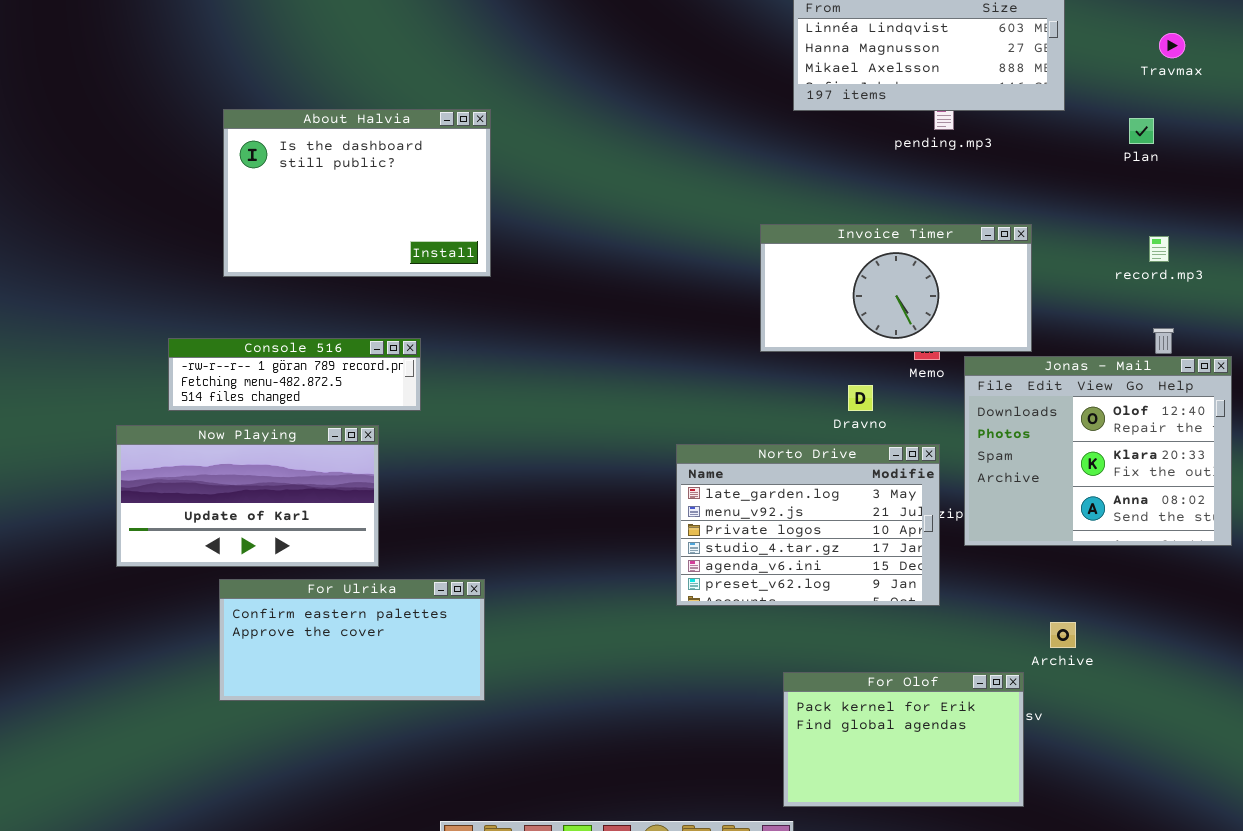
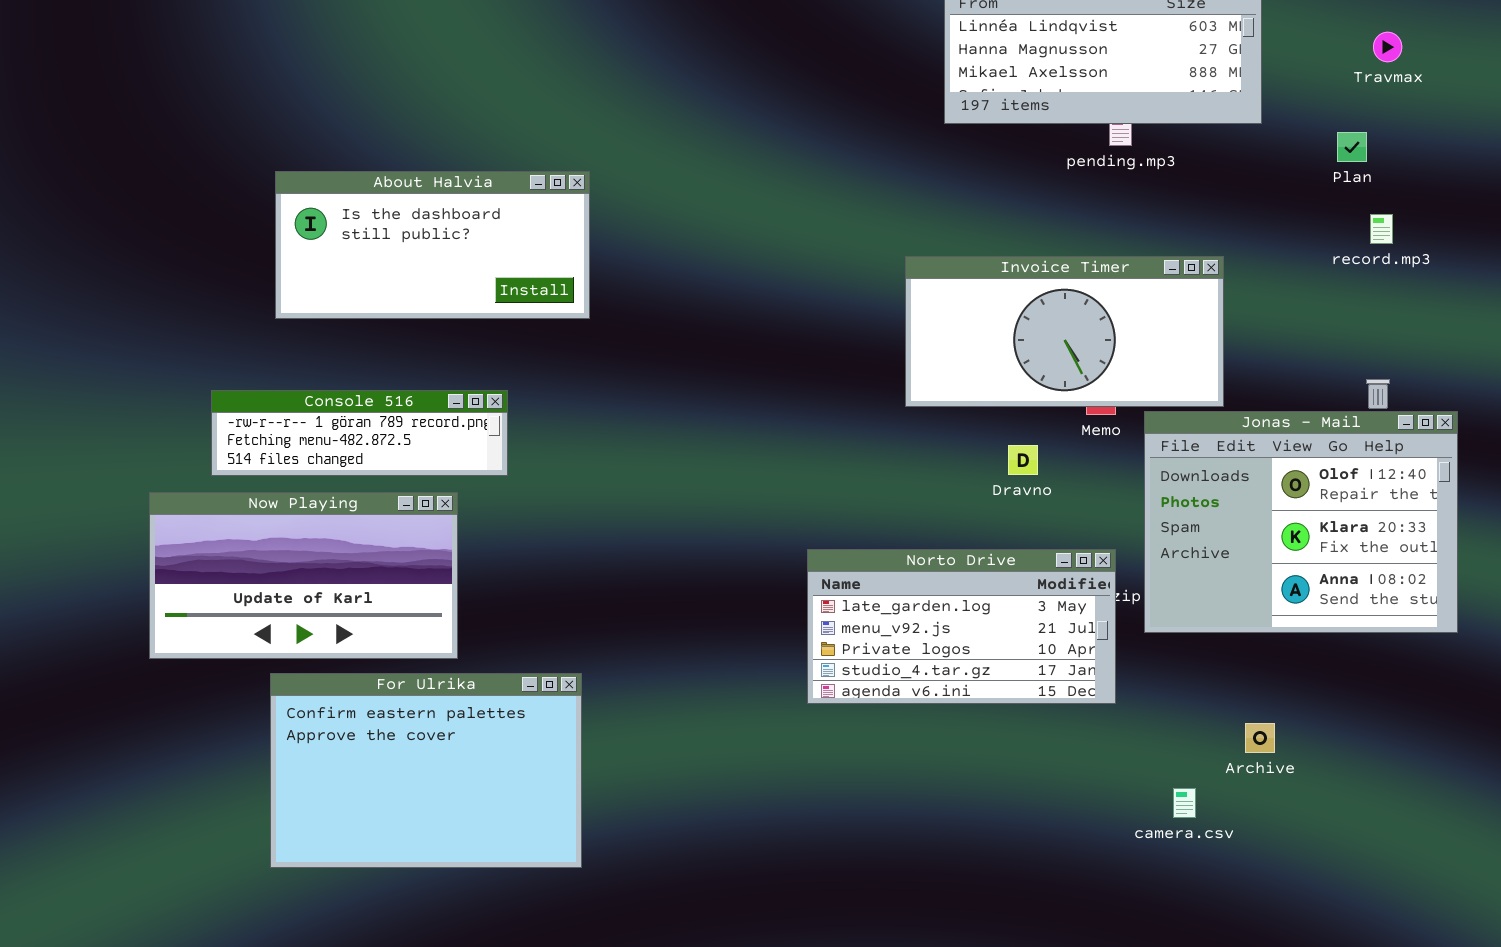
About Halvia: [223,109,491,277] -> [275,171,590,319], resized
record.mp3: [1149,236,1169,262] -> [1370,214,1393,244], moved
Norto Drive: [676,444,940,606] -> [807,549,1116,704], resized
For Ulrika: [219,579,485,701] -> [270,673,582,868], resized
For Olof: [783,672,1024,807] -> none, closed

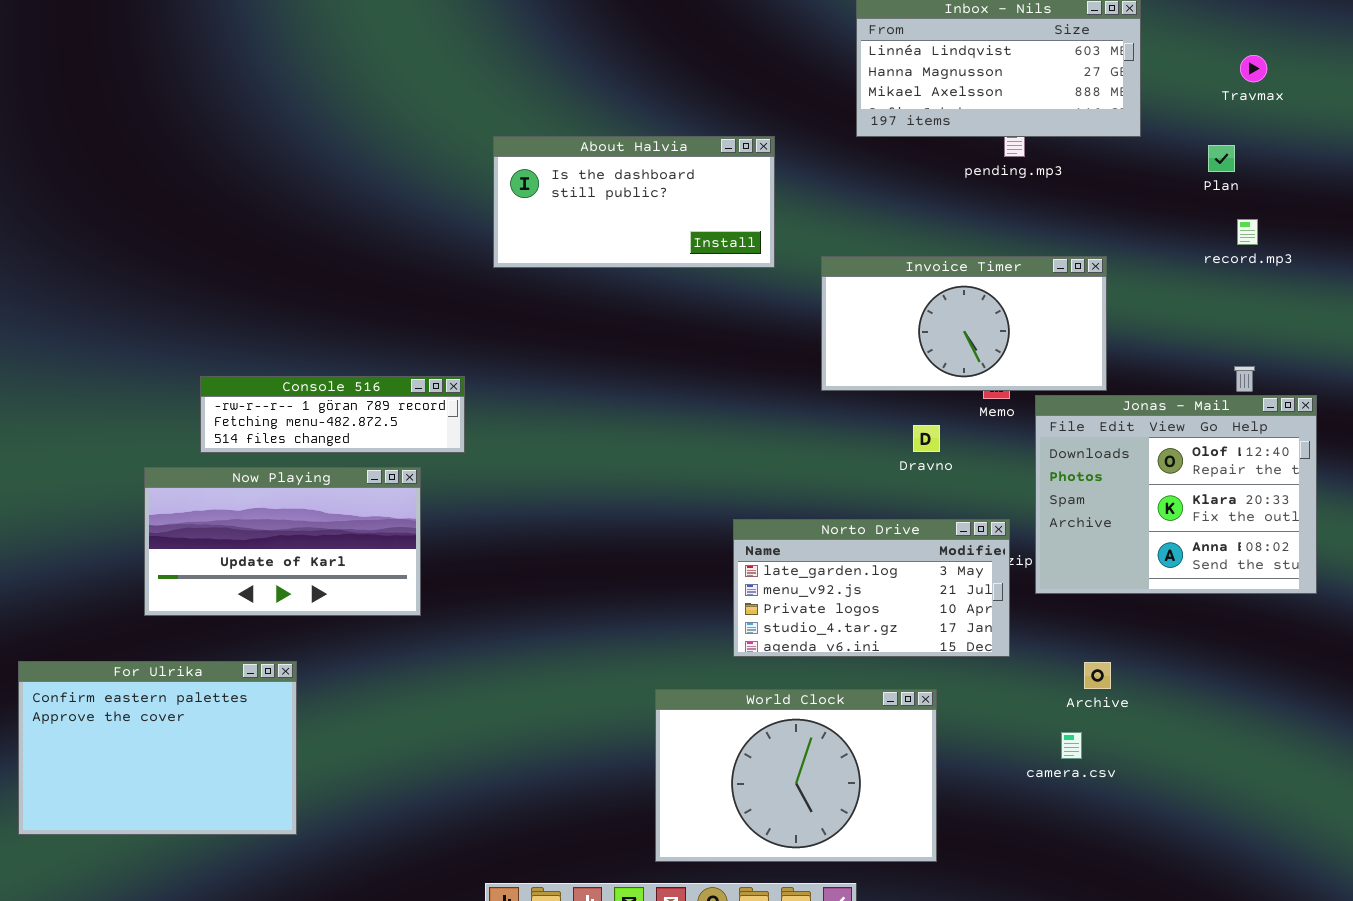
About Halvia: [275,171,590,319] -> [493,136,775,268], moved
For Ulrika: [270,673,582,868] -> [18,661,297,835], moved
Archive: [1245,723,1275,753] -> [1084,662,1111,689], moved
World Clock: none -> [655,689,937,862], opened

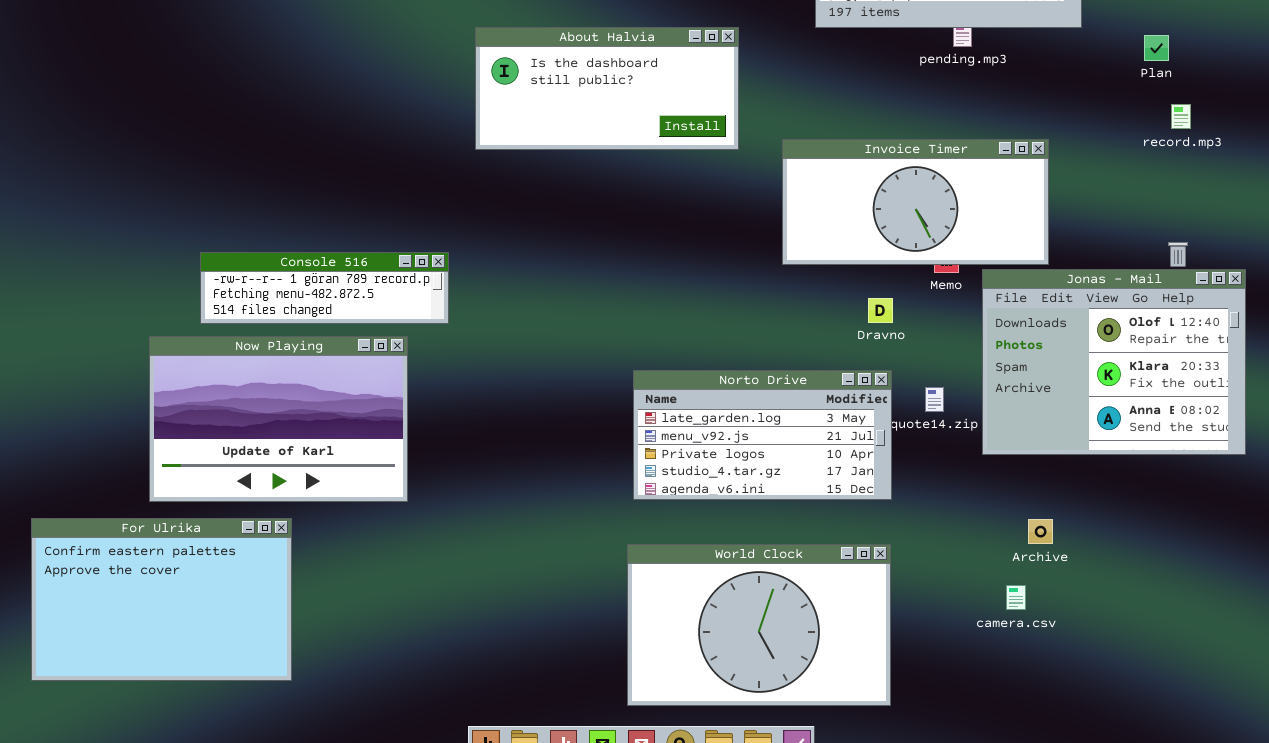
Now Playing: [144,467,421,616] -> [149,336,408,502], resized
Norto Drive: [733,519,1010,657] -> [633,370,892,500], moved

